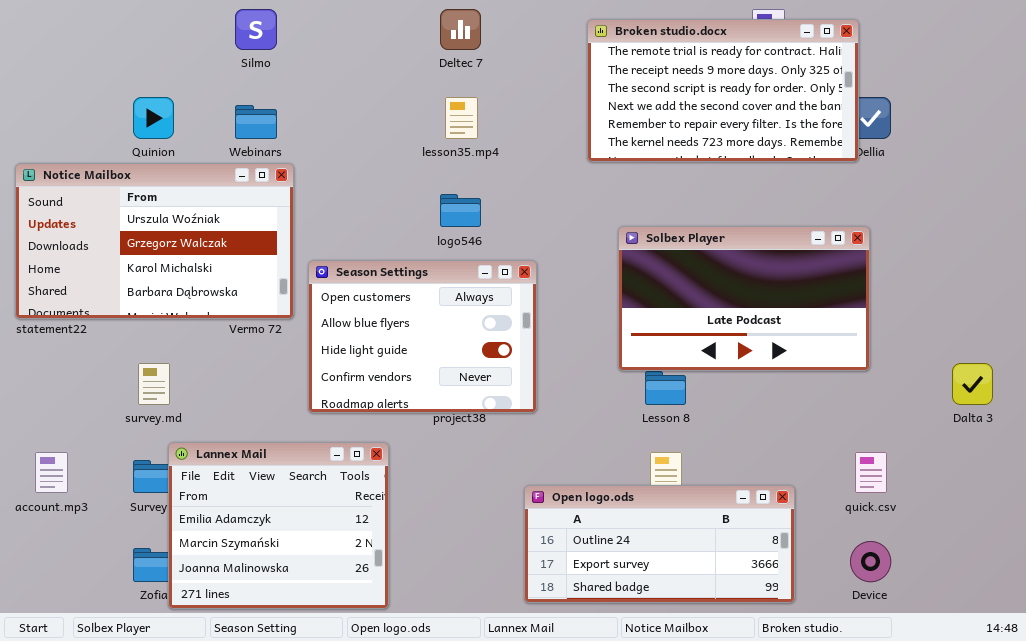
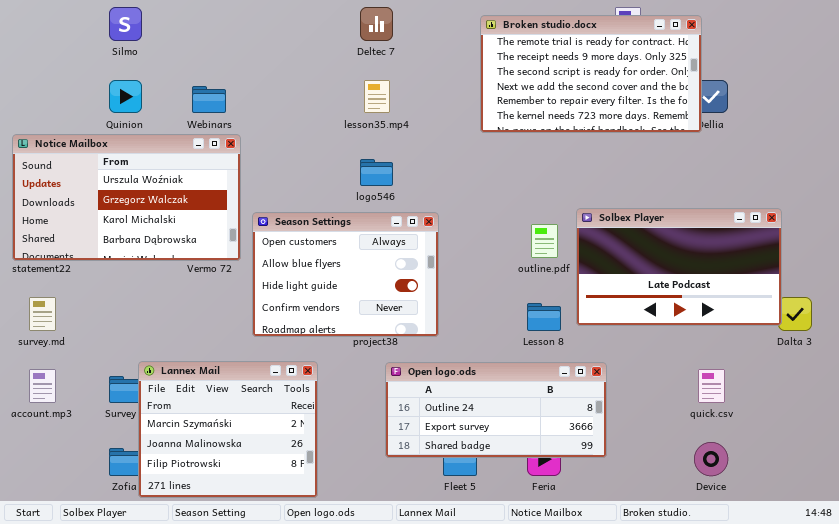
Silmo: [235,9,277,50] -> [109,7,142,41], moved
Solbex Player: [618,226,870,371] -> [576,208,782,326], moved
survey.md: [138,363,170,405] -> [29,297,56,331], moved
Lannex Mail: [168,442,389,609] -> [138,361,318,498], scrolled down 1 row
Open logo.ods: [524,485,795,603] -> [385,362,607,458], moved

